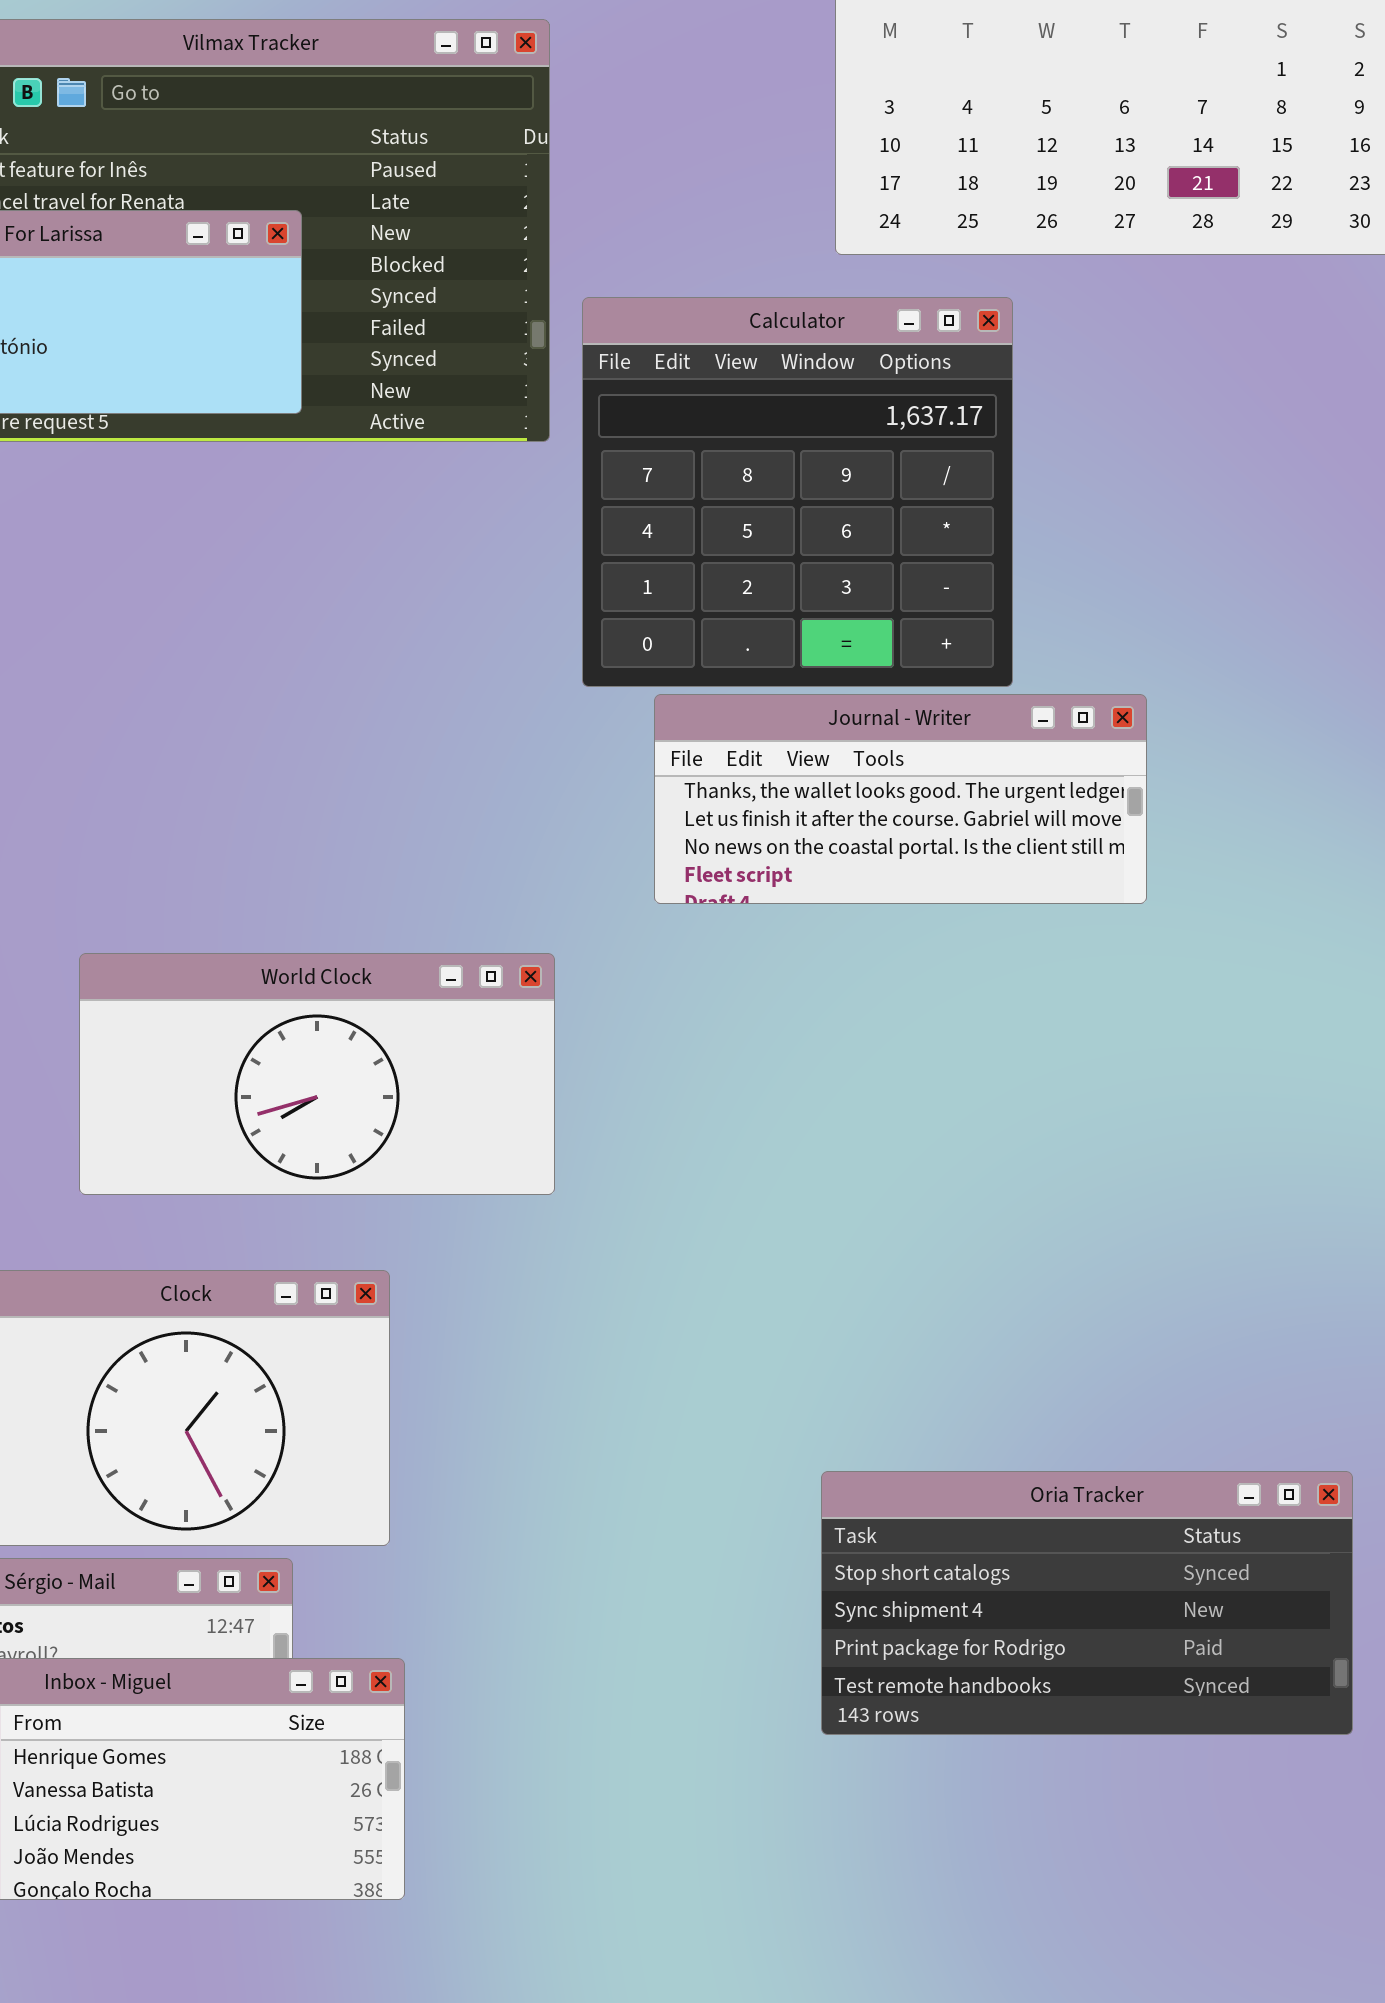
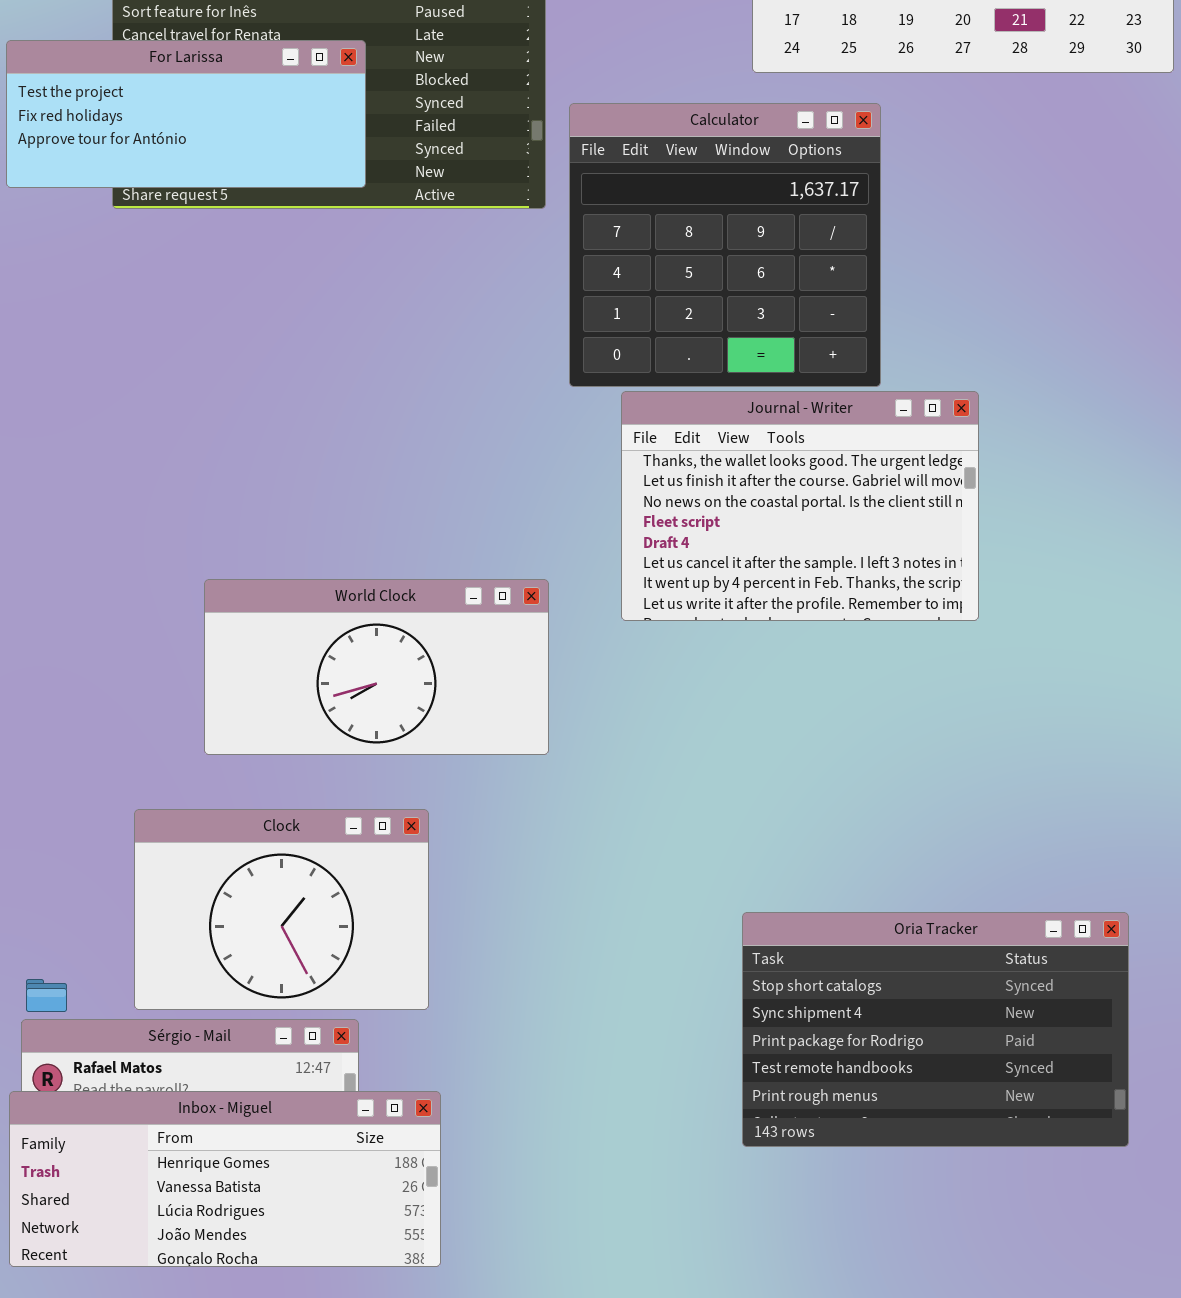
Journal - Writer: [654,694,1147,904] -> [621,391,979,621], resized
Oria Tracker: [821,1471,1353,1735] -> [742,912,1129,1147], resized

